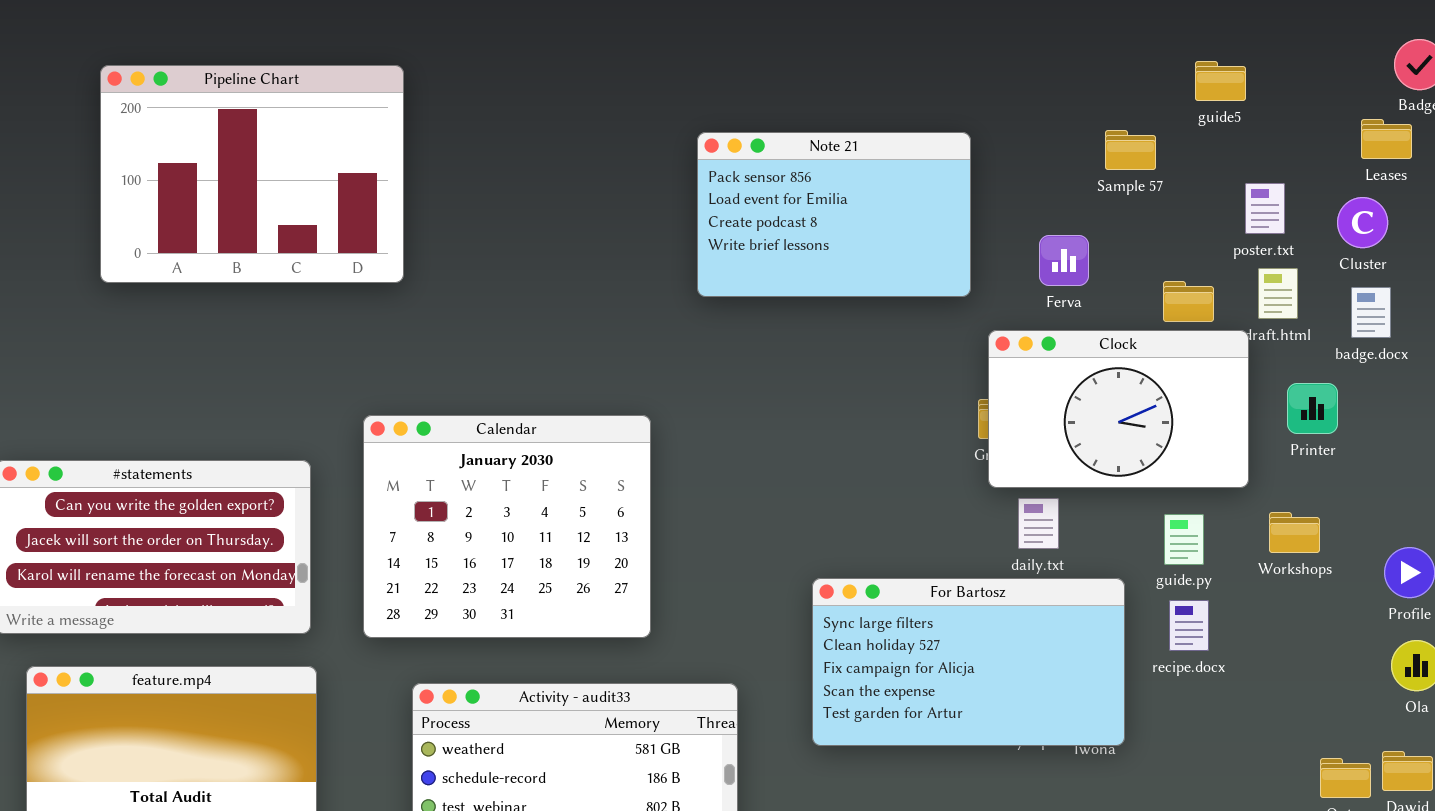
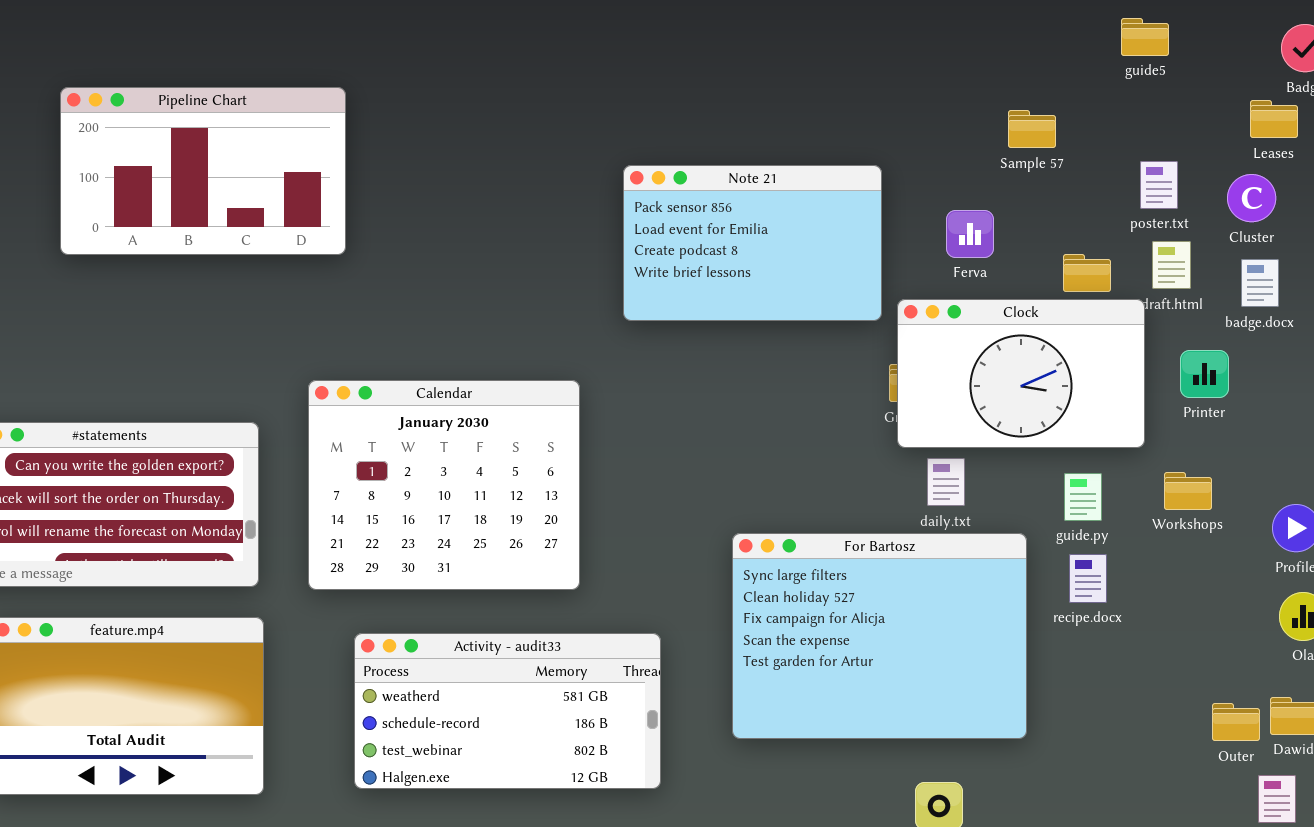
guide5: [1195,61,1246,101] -> [1121,18,1169,56], moved
Pipeline Chart: [100,65,404,283] -> [60,87,346,255], resized
Note 21: [697,132,971,297] -> [623,165,882,321], moved
For Bartosz: [812,578,1125,746] -> [732,533,1027,739], resized

